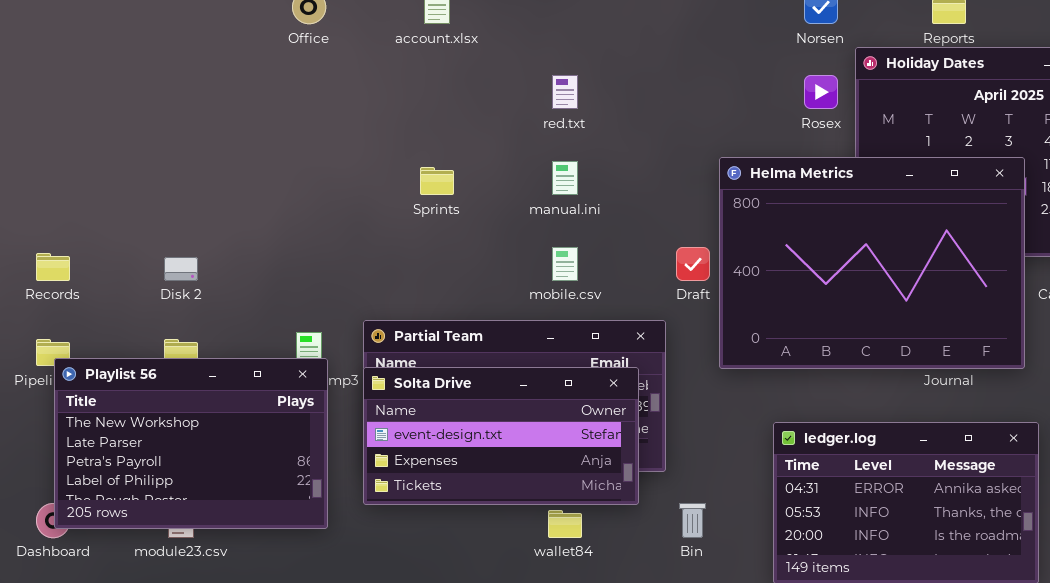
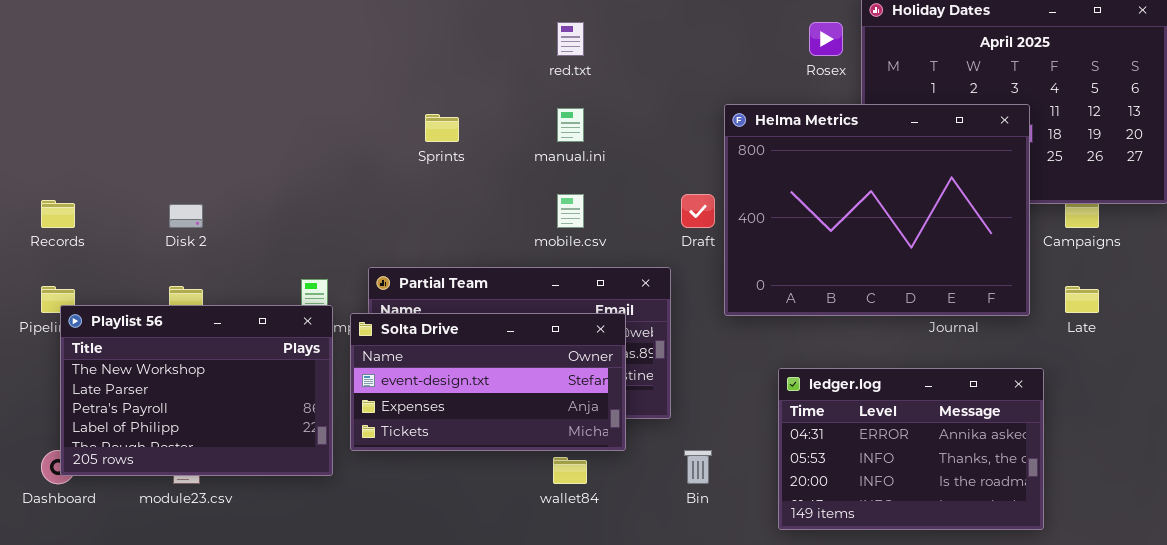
Solta Drive: [363,367,639,505] -> [350,313,626,451], moved

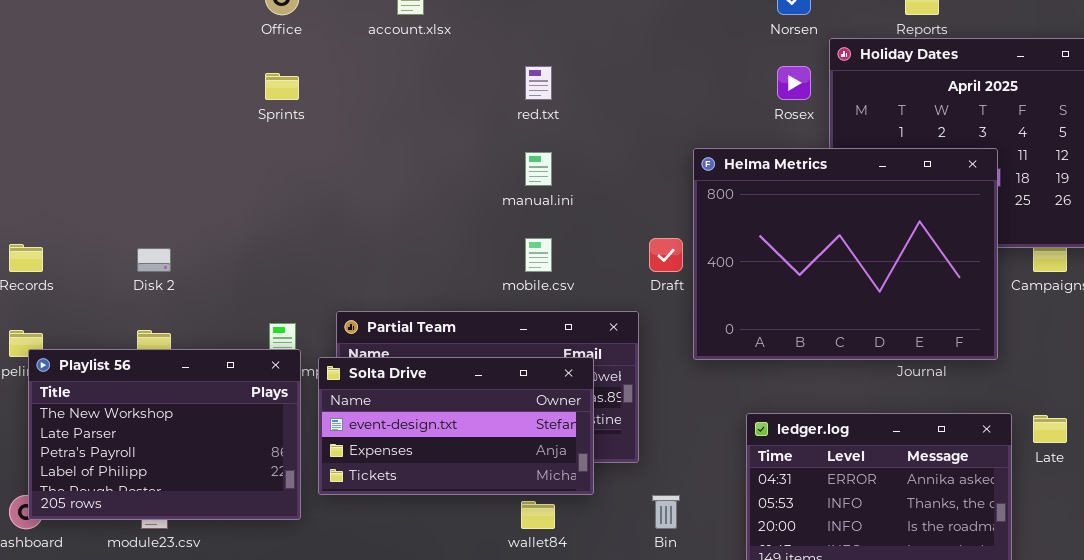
Sprints: [425,114,459,142] -> [265,73,299,100], moved
Late: [1065,286,1099,313] -> [1033,415,1067,443], moved

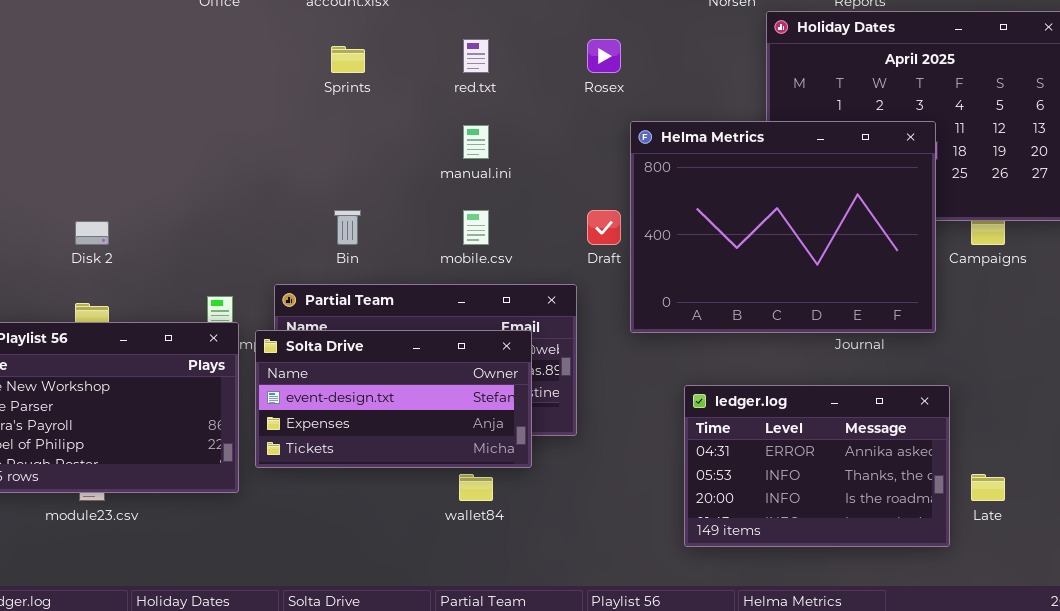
Rosex: [777,66,811,100] -> [587,39,621,73], moved
Sprints: [265,73,299,100] -> [331,46,365,73], moved
Late: [1033,415,1067,443] -> [971,474,1005,501], moved
Bin: [652,495,680,529] -> [334,210,361,245], moved

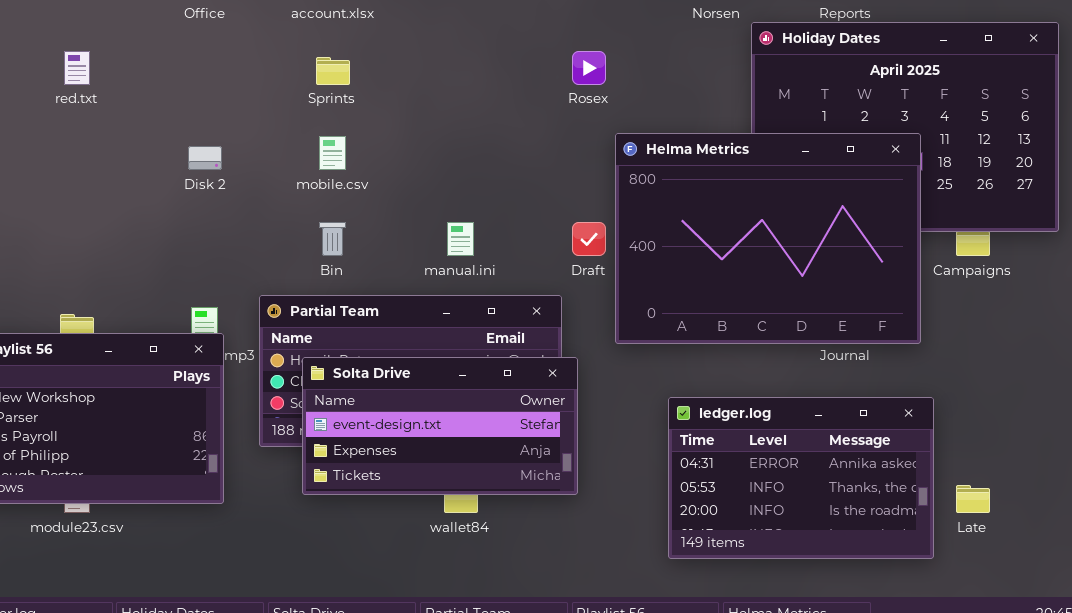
red.txt: [463,39,489,73] -> [64,51,90,85], moved
manual.ini: [463,125,489,159] -> [447,222,474,256], moved
mobile.csv: [463,210,489,245] -> [319,136,346,170], moved
Disk 2: [75,221,109,245] -> [188,146,222,170], moved
Solta Drive: [255,330,532,468] -> [302,357,578,495], moved

